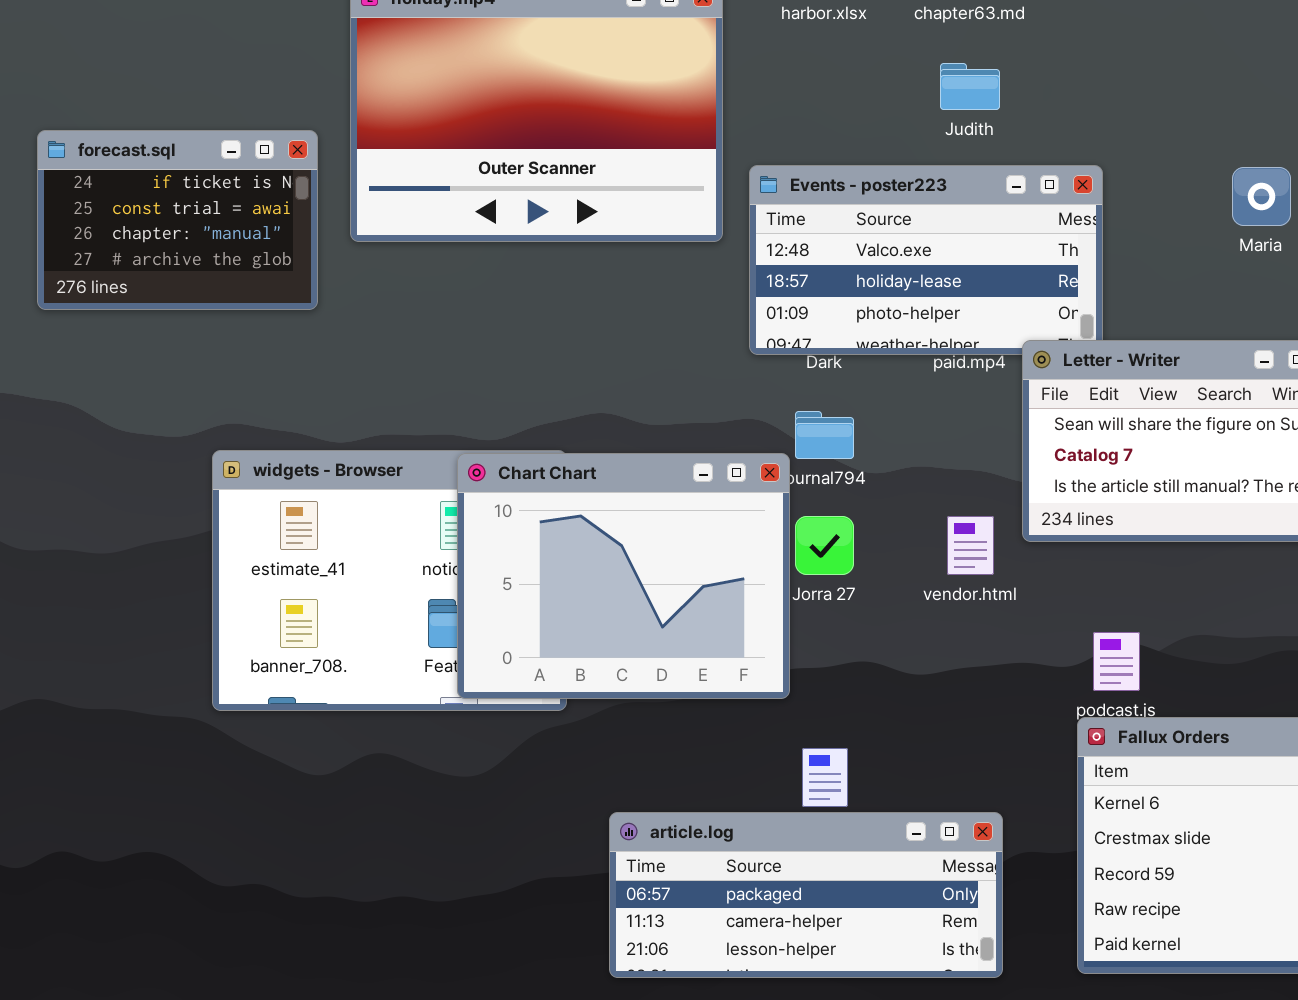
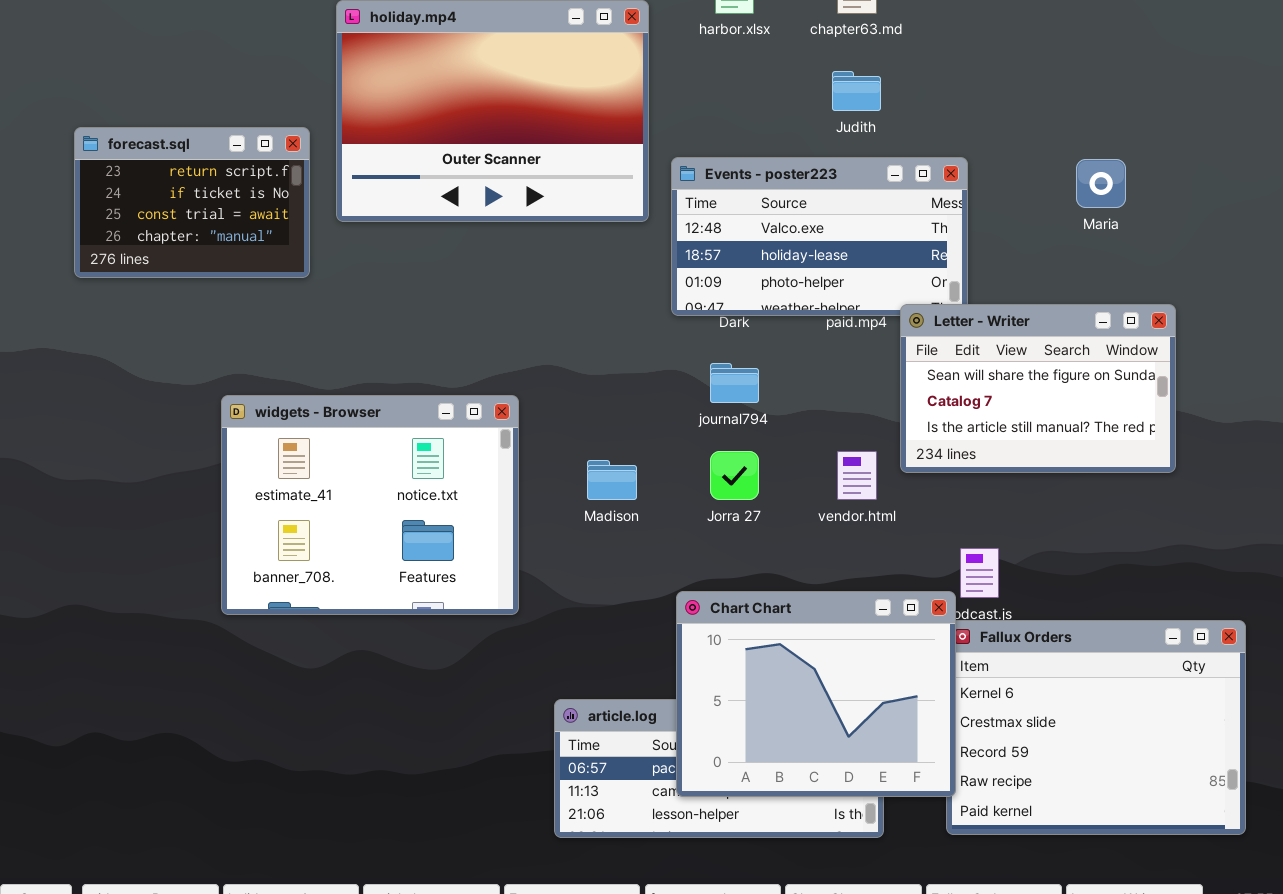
forecast.sql: [37,130,318,310] -> [74,127,310,278], scrolled up 1 row
Chart Chart: [457,453,790,699] -> [676,591,956,797], moved

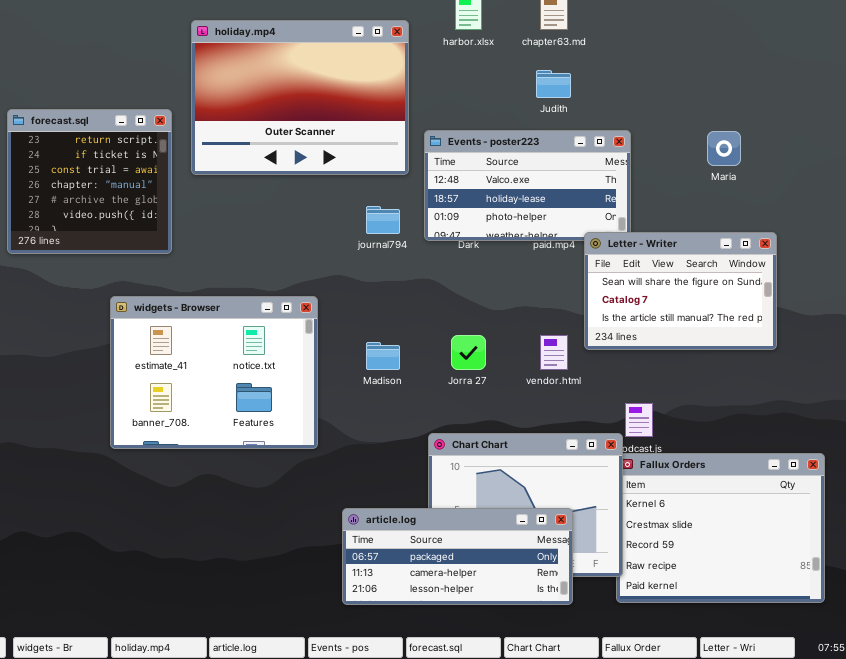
forecast.sql: [74,127,310,278] -> [7,109,172,254], resized
journal794: [710,363,759,403] -> [366,206,400,234], moved
article.log: [554,699,884,838] -> [342,508,573,605], raised

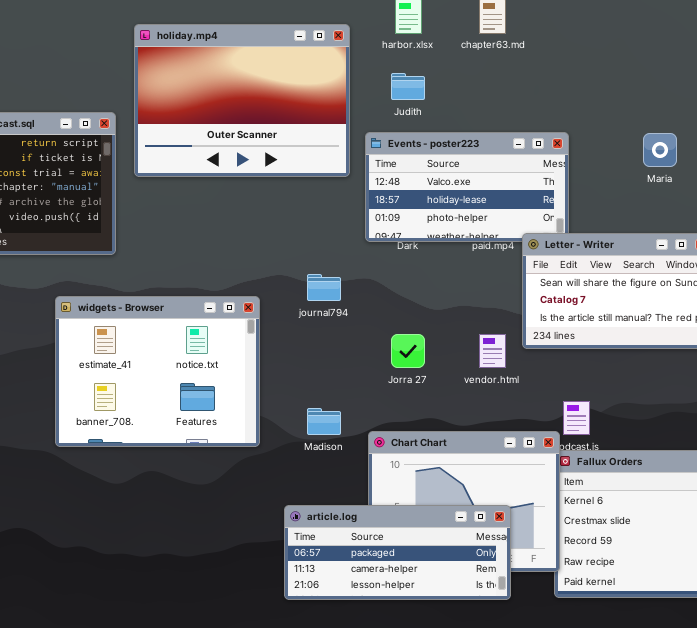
Judith: [536,70,571,98] -> [391,73,425,100], moved
journal794: [366,206,400,234] -> [307,274,341,301], moved
Madison: [366,342,400,370] -> [307,408,341,435], moved

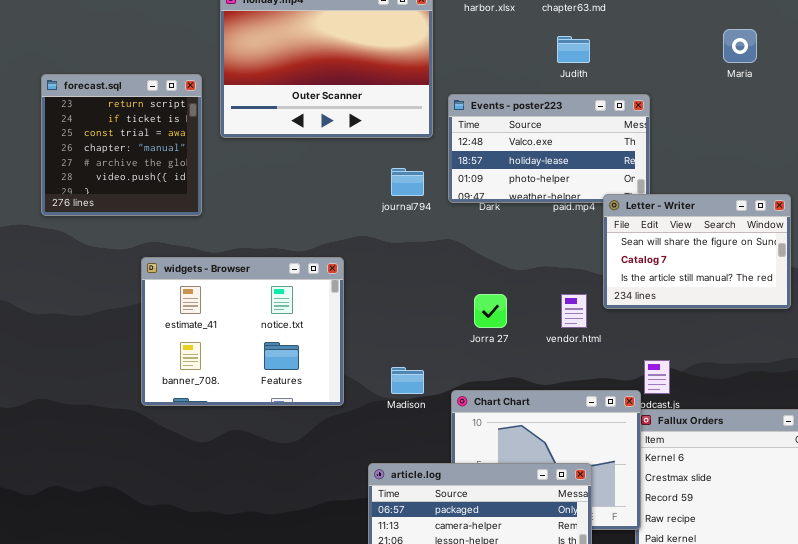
Judith: [391,73,425,100] -> [557,36,590,63], moved
Maria: [643,133,677,167] -> [723,29,757,63], moved
journal794: [307,274,341,301] -> [391,168,424,196], moved

